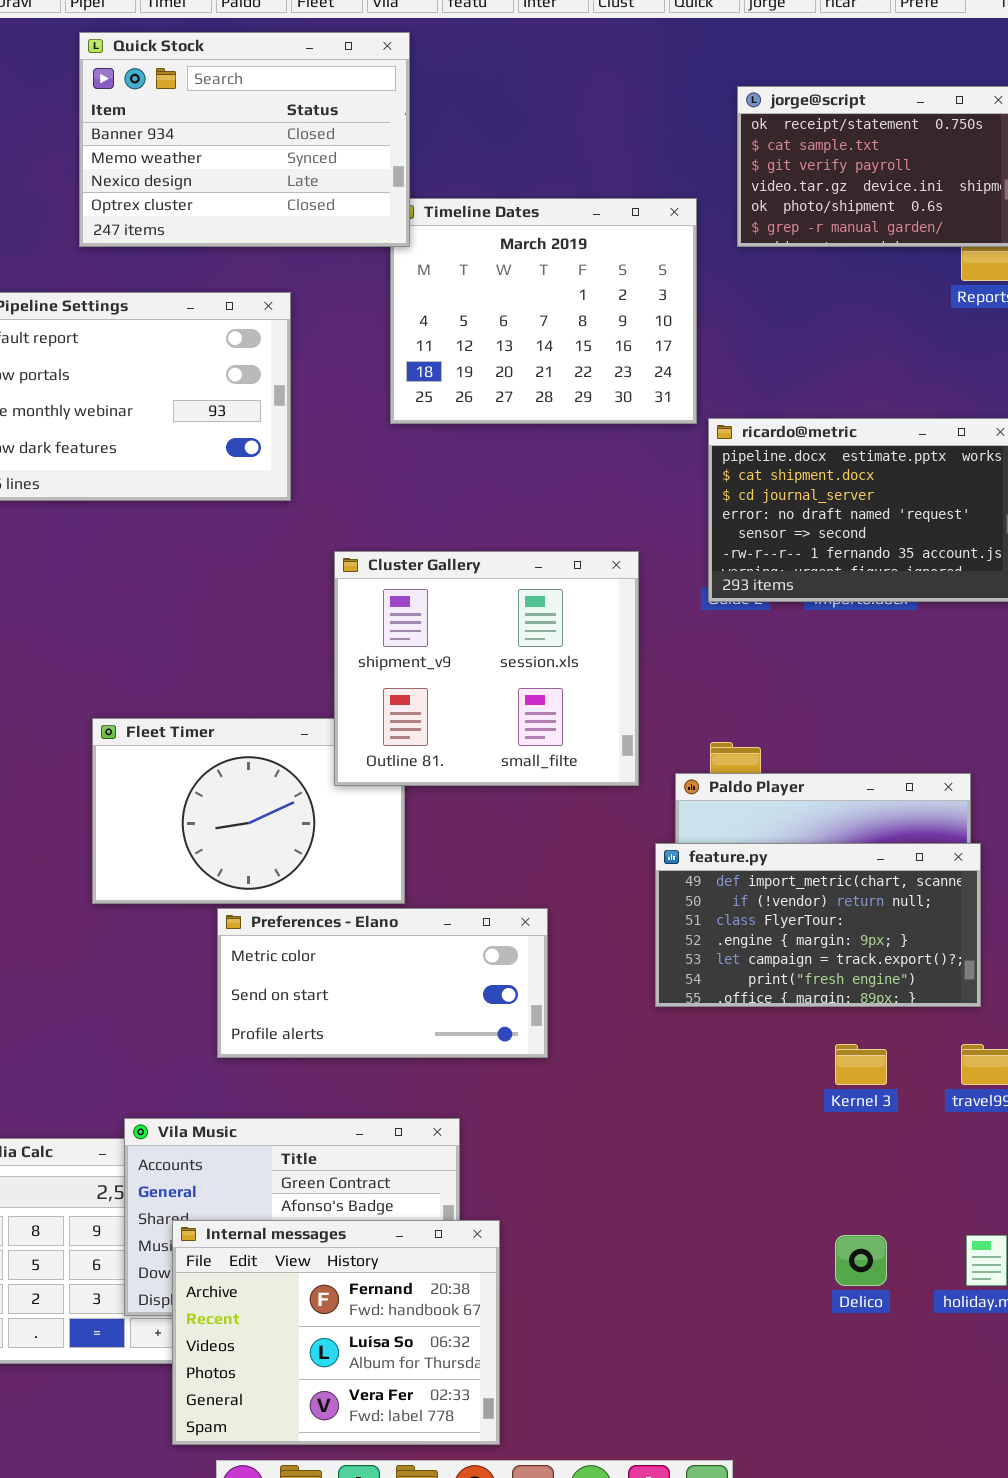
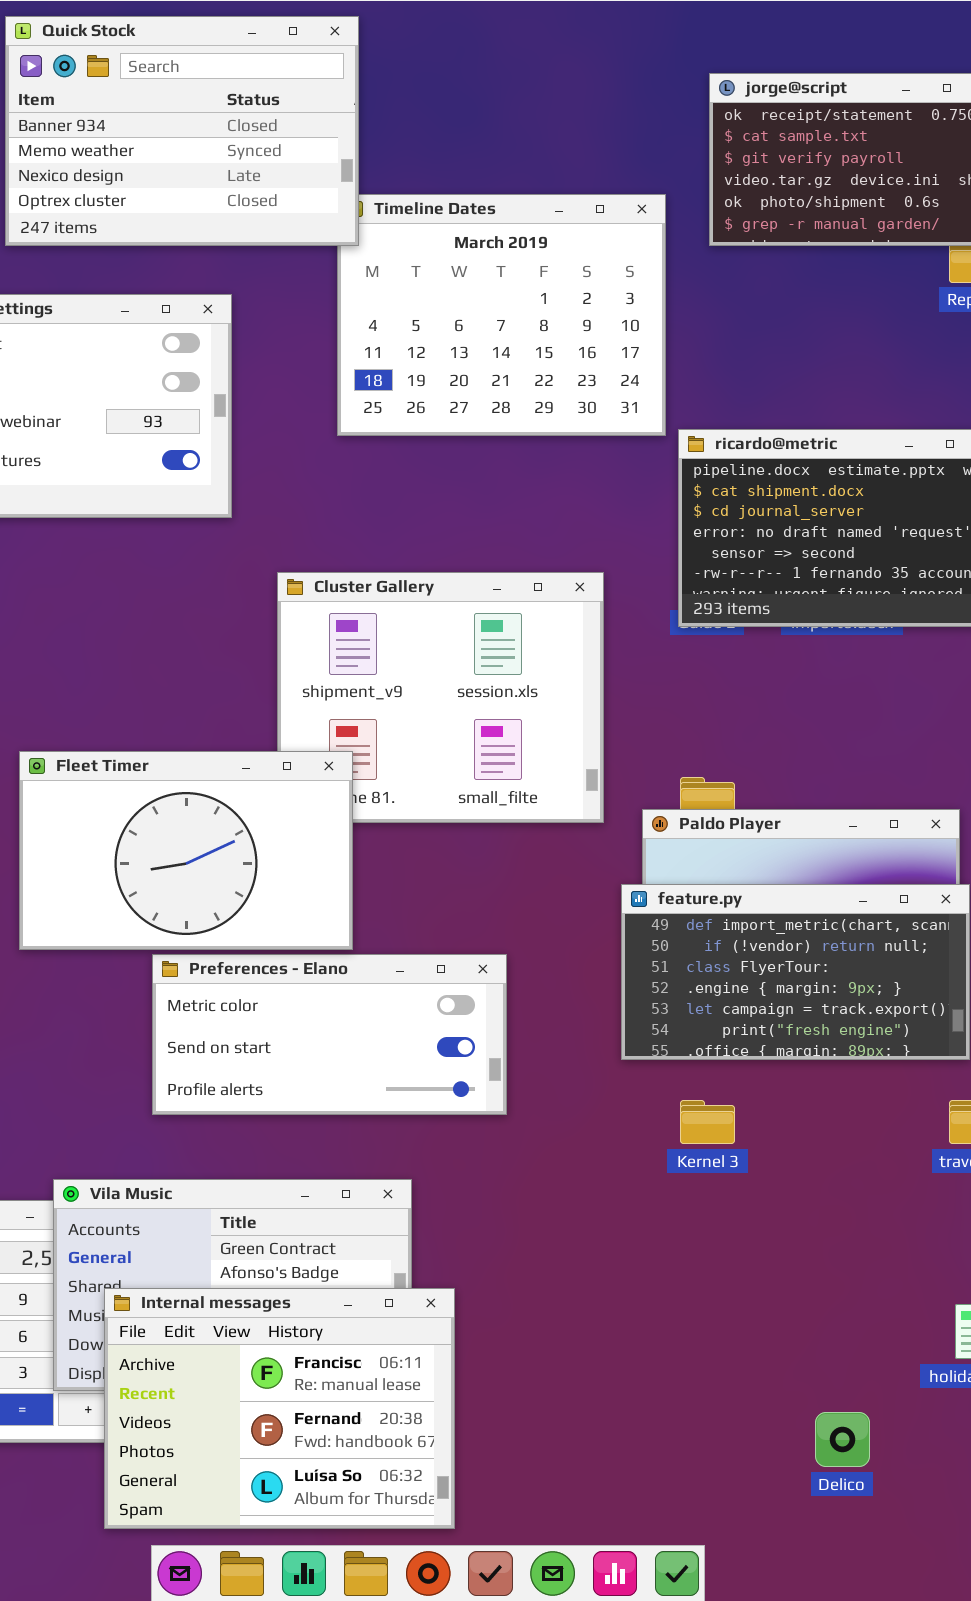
Fleet Timer: [92,718,405,904] -> [19,751,353,950], raised
Kernel 3: [835,1044,887,1085] -> [680,1100,735,1144], moved
Internal messages: [172,1220,500,1445] -> [104,1288,455,1529], scrolled up 1 row
Delico: [835,1235,887,1286] -> [815,1412,870,1467], moved

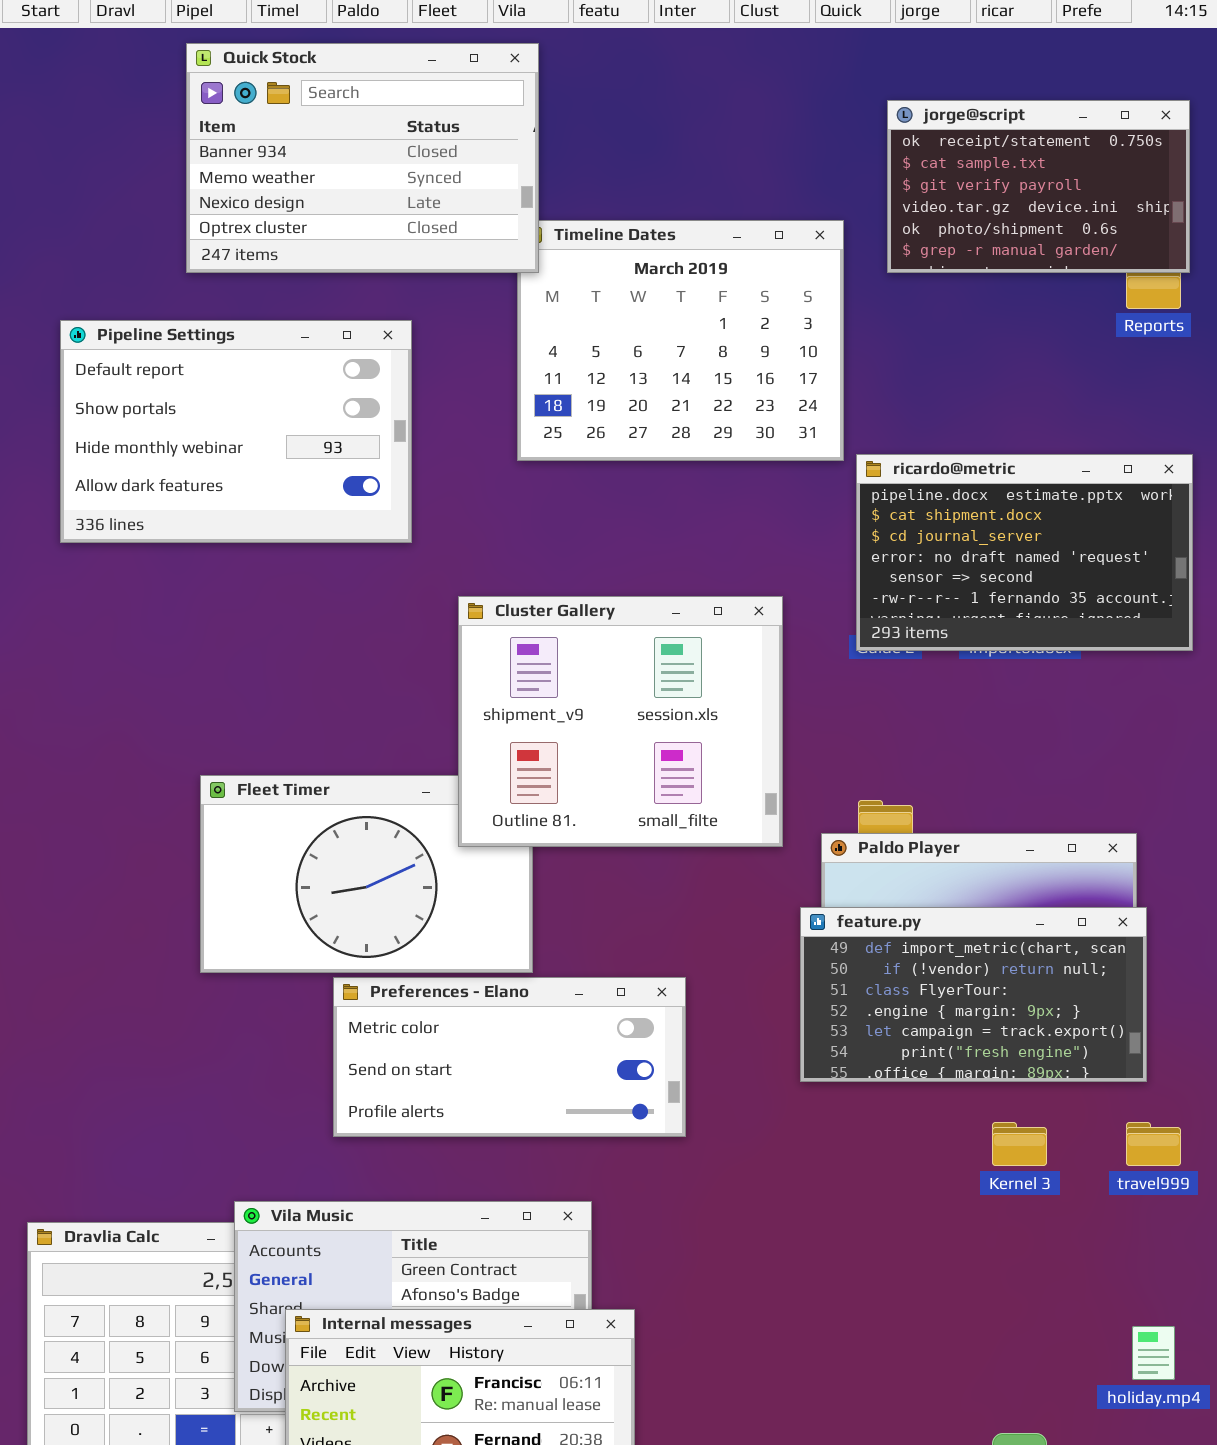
Cluster Gallery: [277,572,604,823] -> [458,596,783,847], raised
Kernel 3: [680,1100,735,1144] -> [992,1122,1047,1166], moved

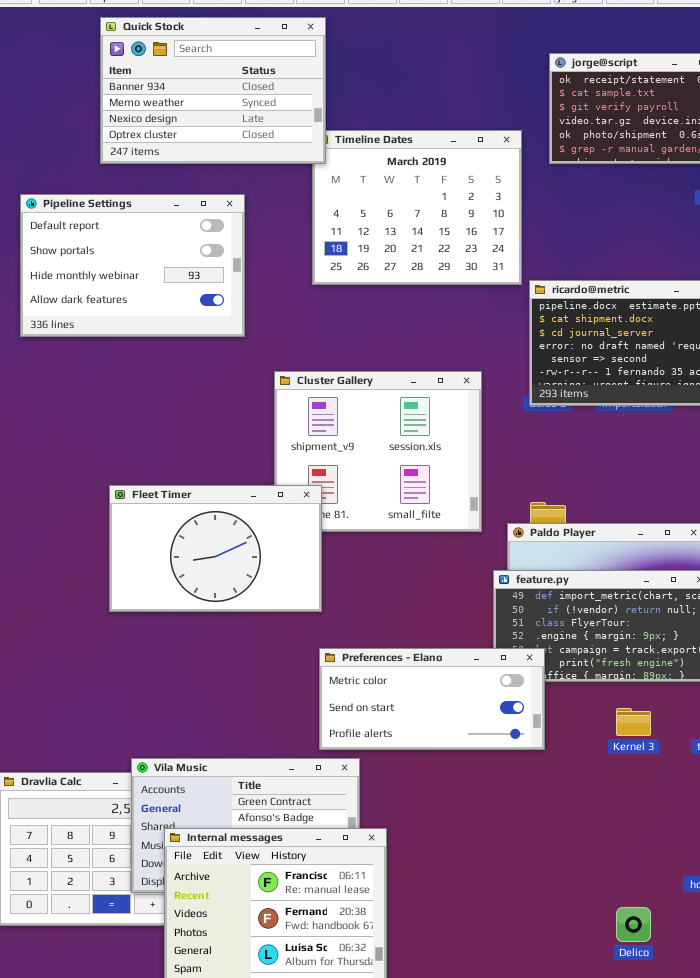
Fleet Timer: [200,775,533,973] -> [109,485,322,612], raised
Preferences - Elano: [333,977,686,1137] -> [319,648,545,750], moved

